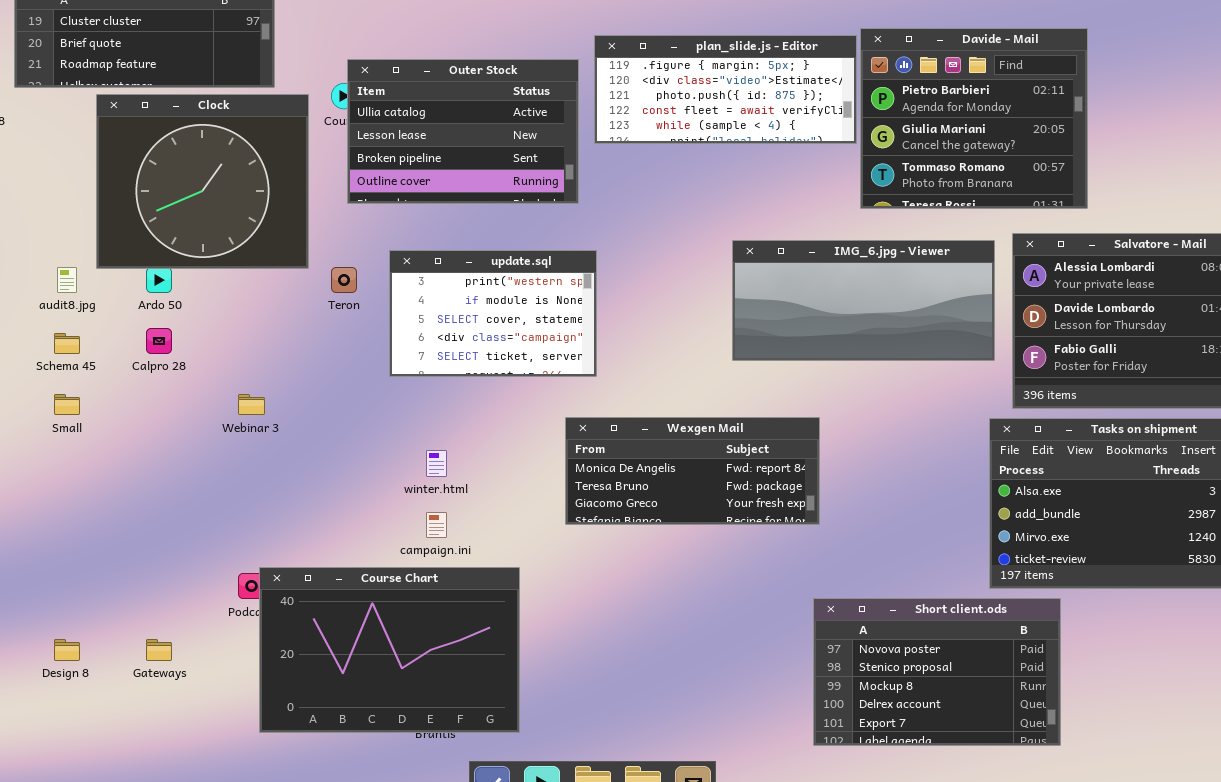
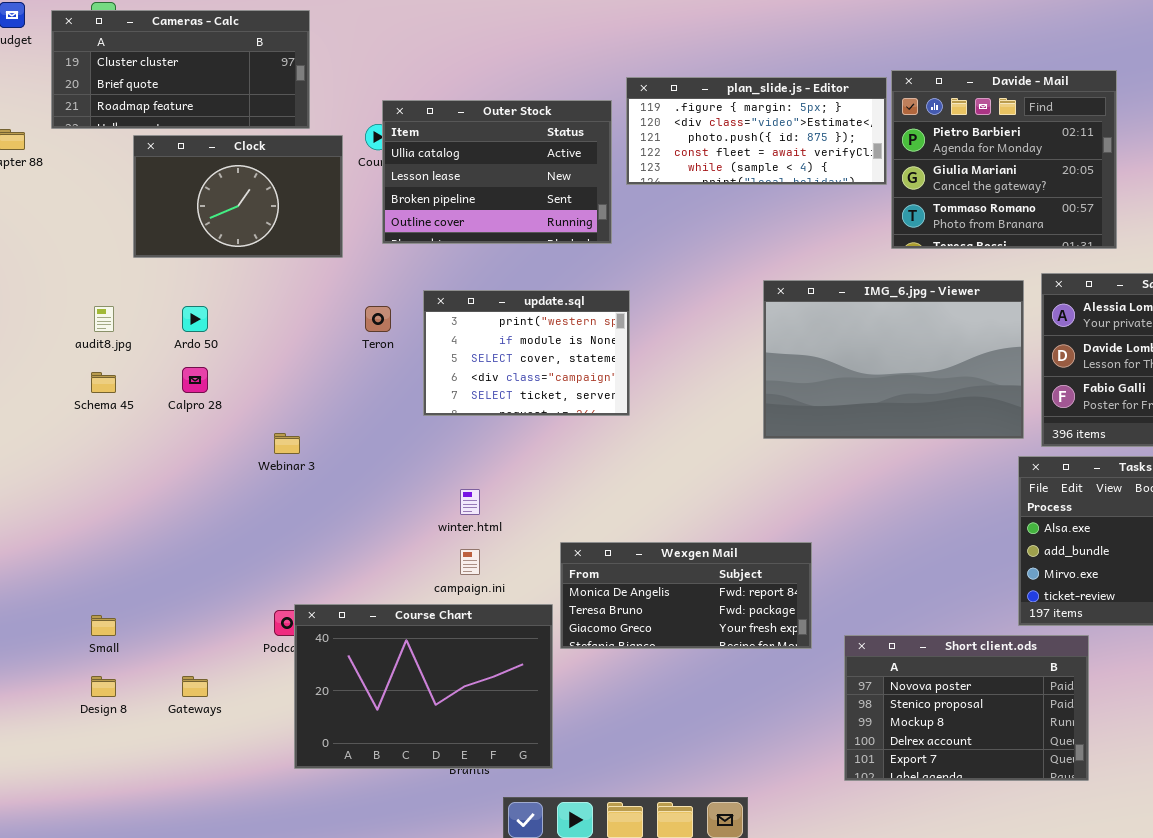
Clock: [96,94,309,269] -> [133,135,343,258], resized
IMG_6.jpg - Viewer: [732,240,995,361] -> [763,280,1024,439], resized
Small: [54,394,80,415] -> [91,615,116,636], moved
Wexgen Mail: [565,417,820,525] -> [560,542,812,649], moved

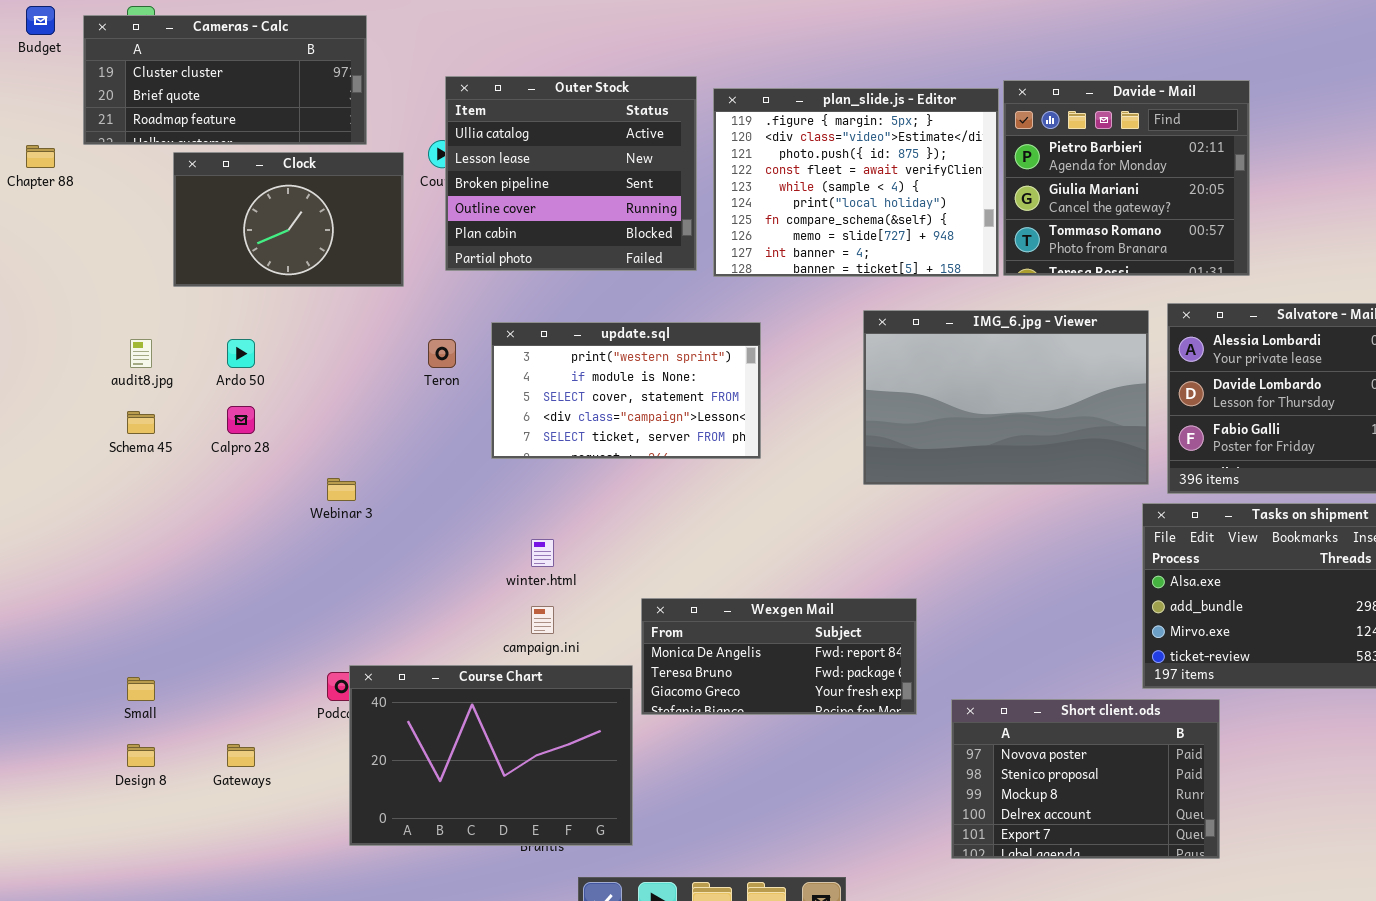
plan_slide.js - Editor: [626,77,887,185] -> [713,88,999,277], resized
Outer Stock: [382,100,612,244] -> [445,76,697,271], resized
update.sql: [423,290,630,416] -> [491,322,761,459], resized

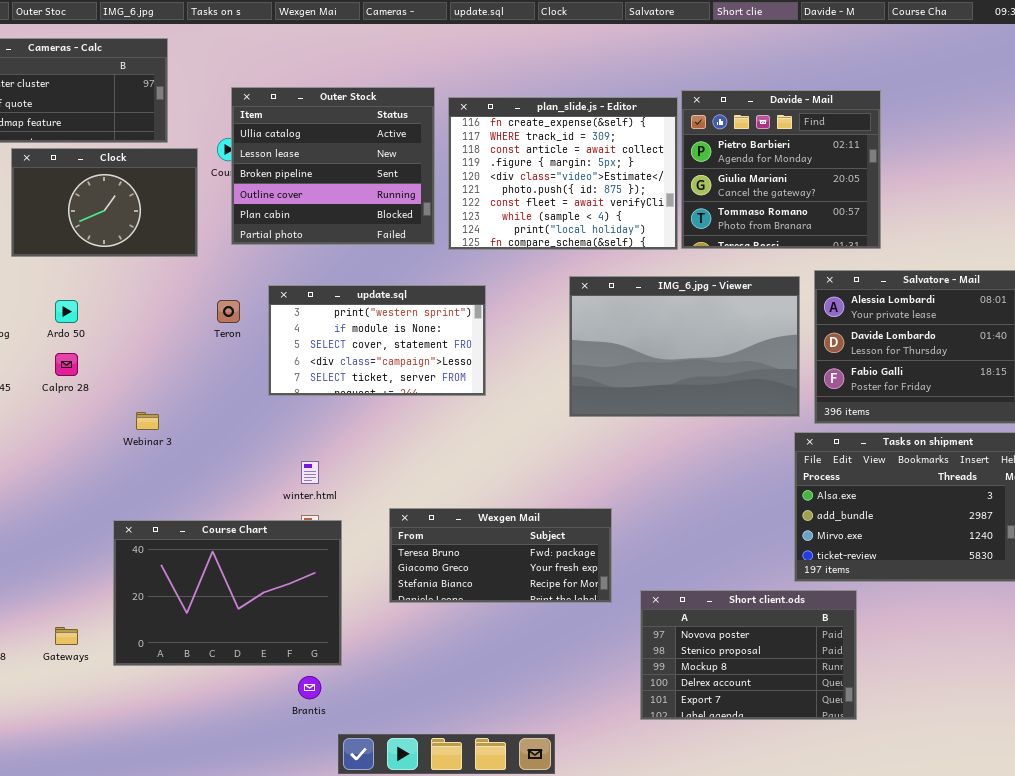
plan_slide.js - Editor: [713,88,999,277] -> [448,97,678,250], scrolled up 3 rows
Wexgen Mail: [641,598,917,715] -> [389,508,612,603], scrolled down 1 row
Course Chart: [349,665,633,846] -> [113,520,342,666], moved

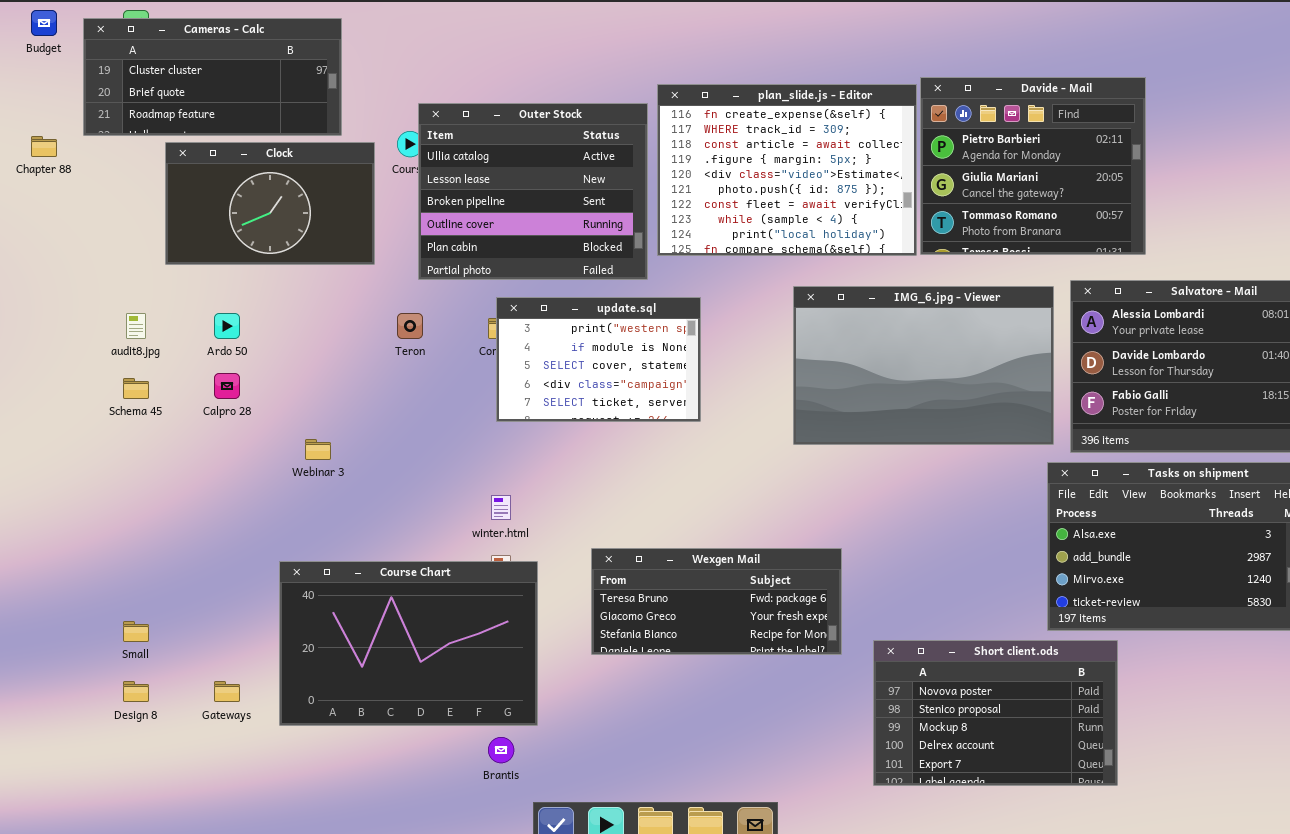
Outer Stock: [231,87,435,245] -> [418,103,648,280], moved
update.sql: [268,285,486,396] -> [496,297,701,422], resized

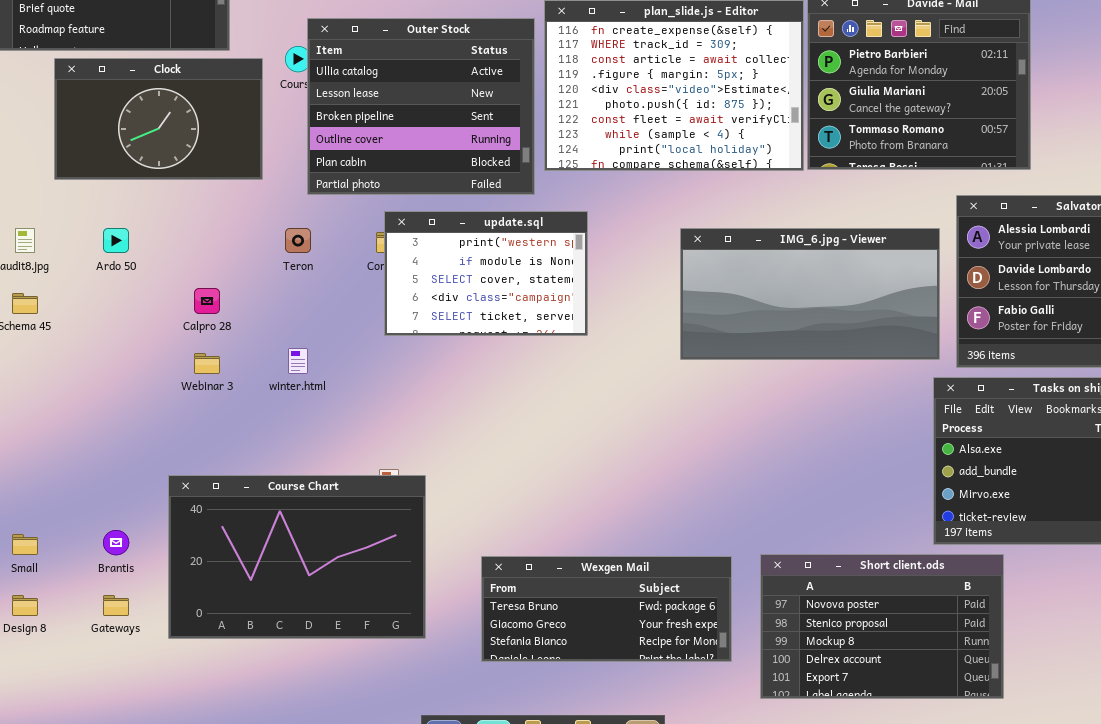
IMG_6.jpg - Viewer: [793,286,1054,445] -> [680,228,940,360], resized
Calpro 28: [214,373,240,399] -> [194,288,220,314], moved
winter.html: [491,495,511,520] -> [288,348,308,374], moved
Wexgen Mail: [591,548,842,655] -> [481,556,732,662], moved
Brantis: [488,737,514,763] -> [103,530,129,555], moved

